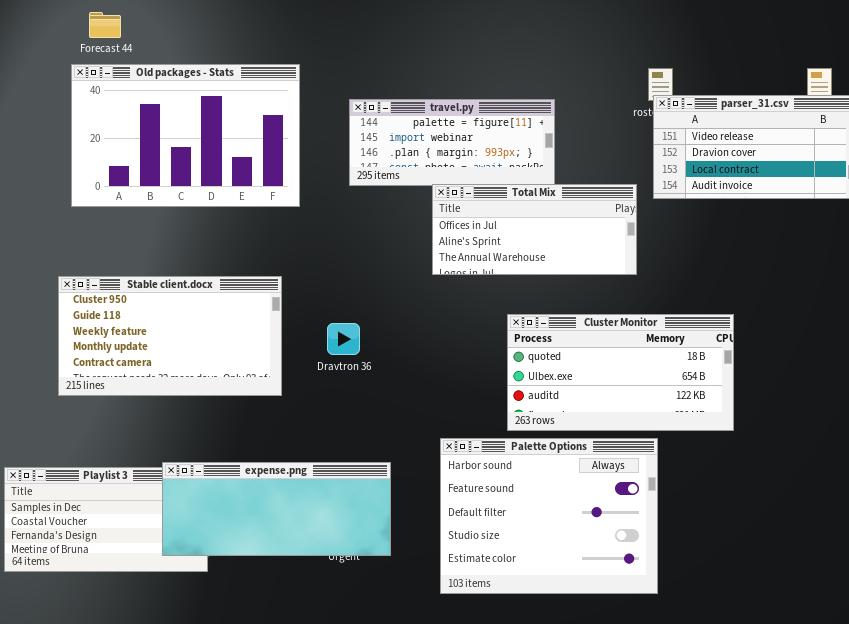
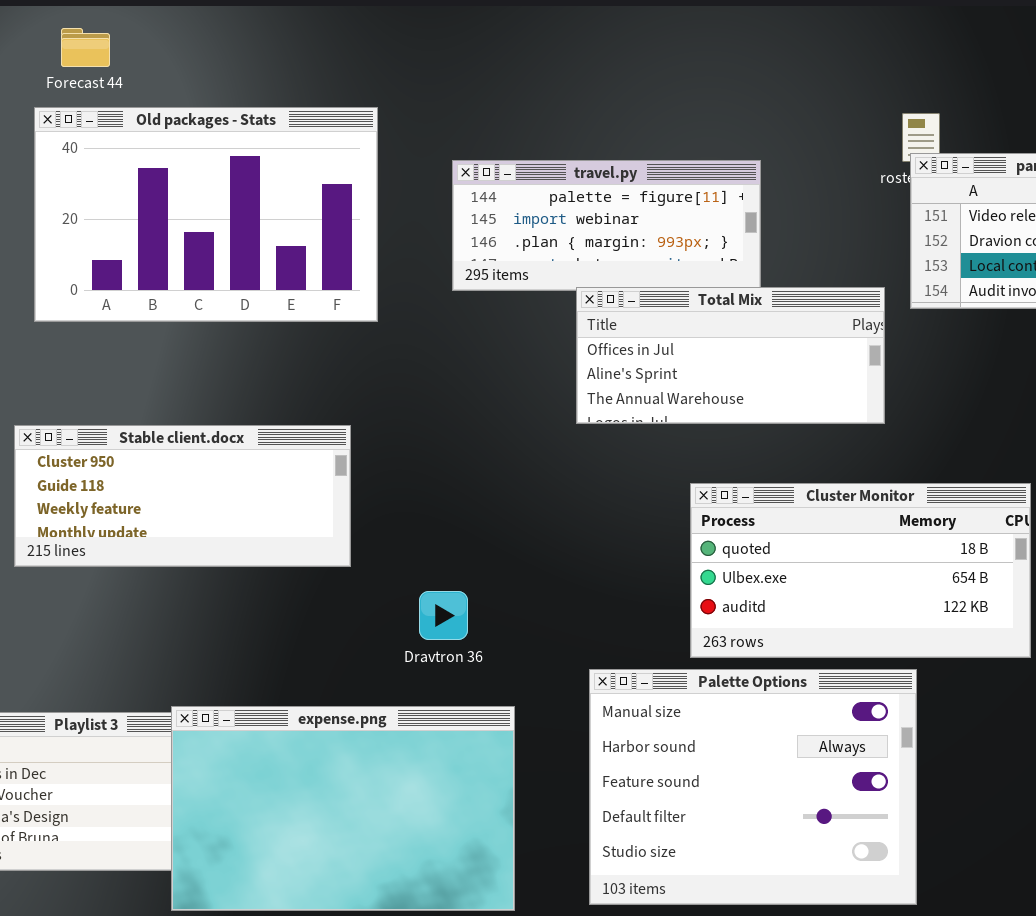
Stable client.docx: [58,276,282,396] -> [14,425,351,567], resized
Dravtron 36: [327,323,360,355] -> [419,591,468,640], moved
Palette Options: [440,438,658,594] -> [589,669,917,905], scrolled up 1 row
expense.png: [162,462,391,556] -> [171,706,515,911], resized

